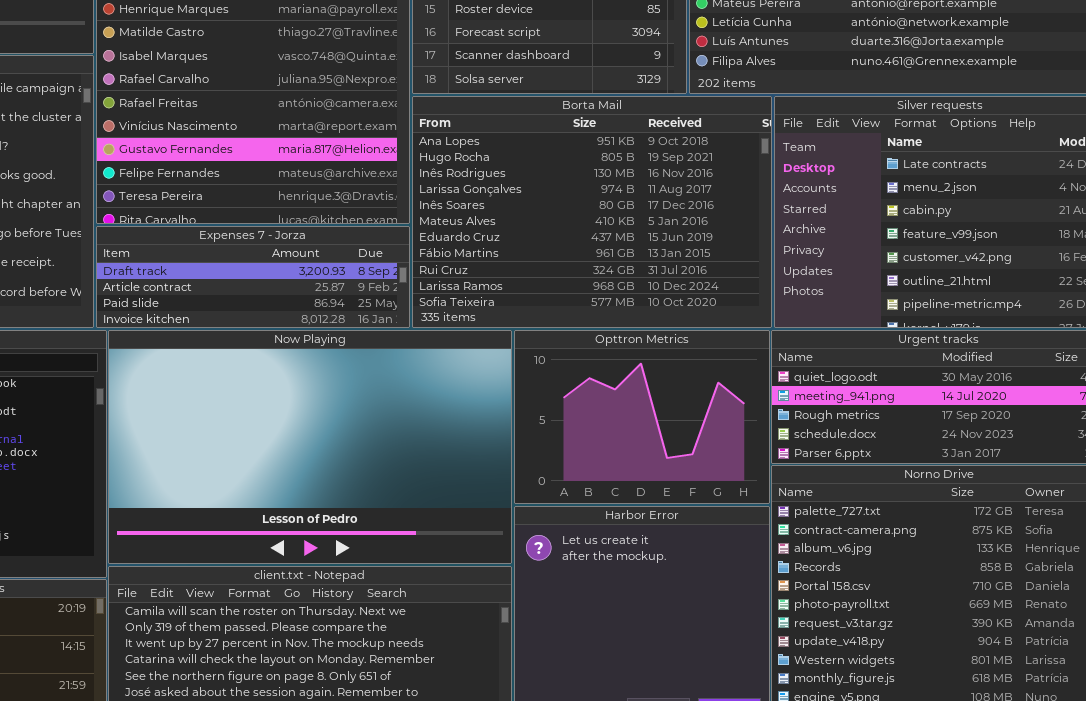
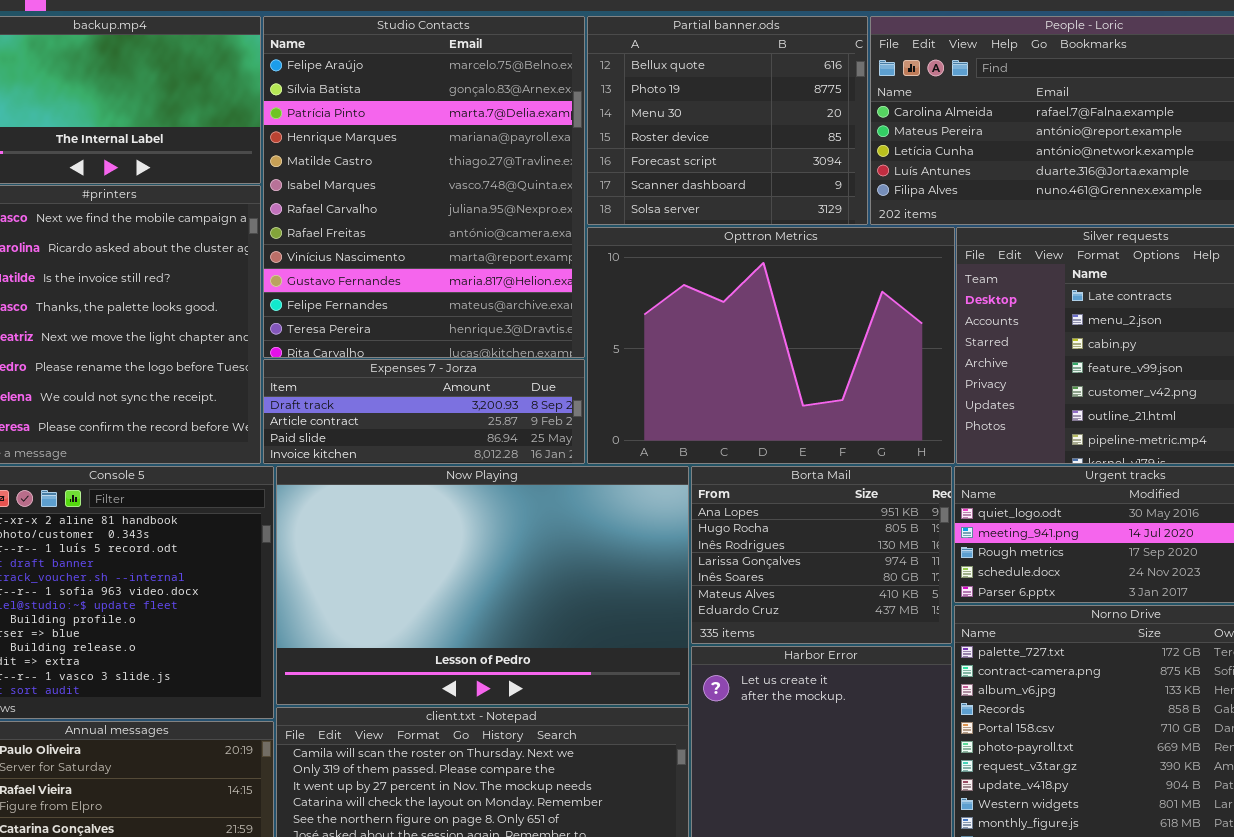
Borta Mail: [412,96,772,328] -> [691,466,952,644], moved, resized
Opttron Metrics: [514,330,770,504] -> [587,227,955,464], moved, resized

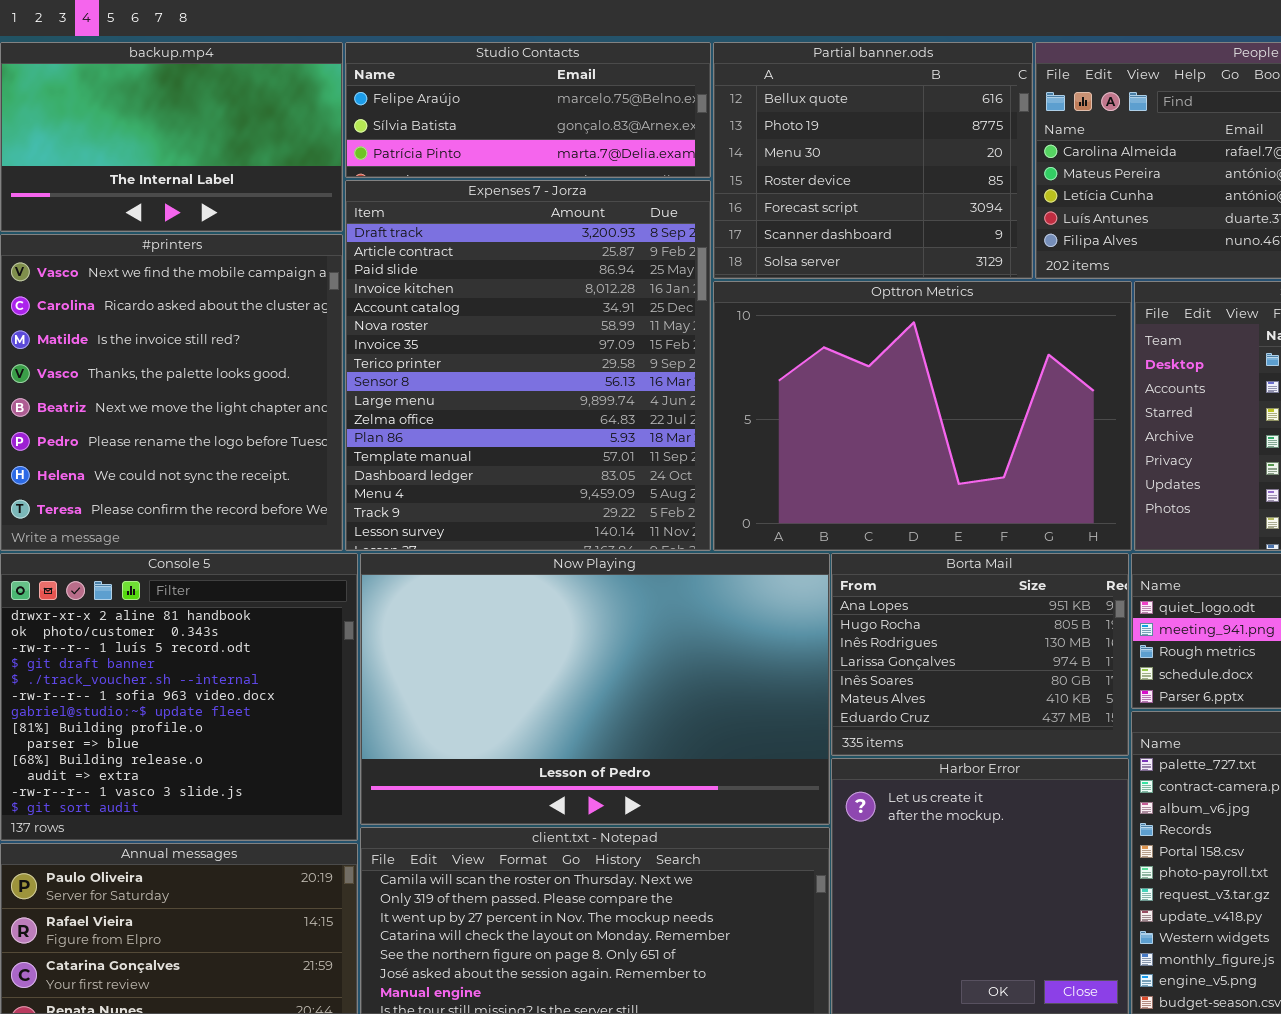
Studio Contacts: [263,16,585,358] -> [345,42,711,178], resized
Expenses 7 - Jorza: [263,359,585,464] -> [345,180,711,551], resized

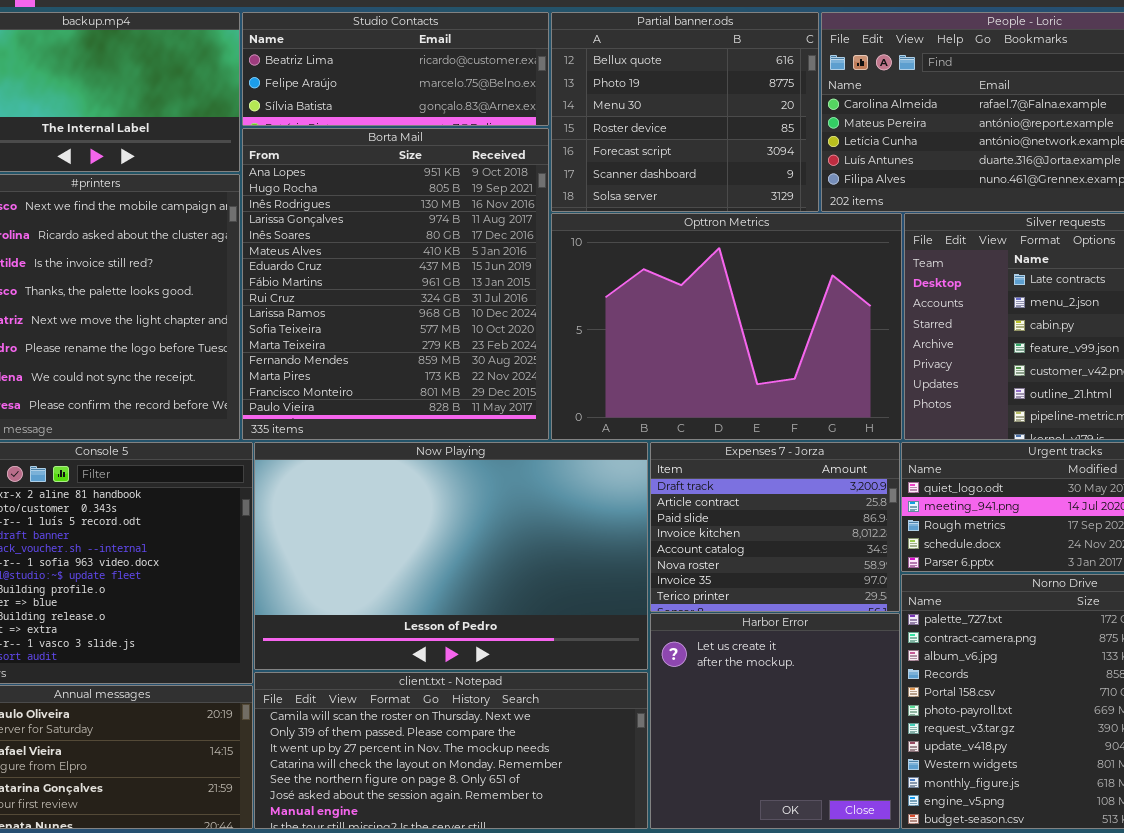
Studio Contacts: [345,42,711,178] -> [242,12,549,126], scrolled up 1 row
Expenses 7 - Jorza: [345,180,711,551] -> [650,442,900,612], moved, resized
Borta Mail: [831,553,1129,756] -> [242,128,549,440], moved, resized

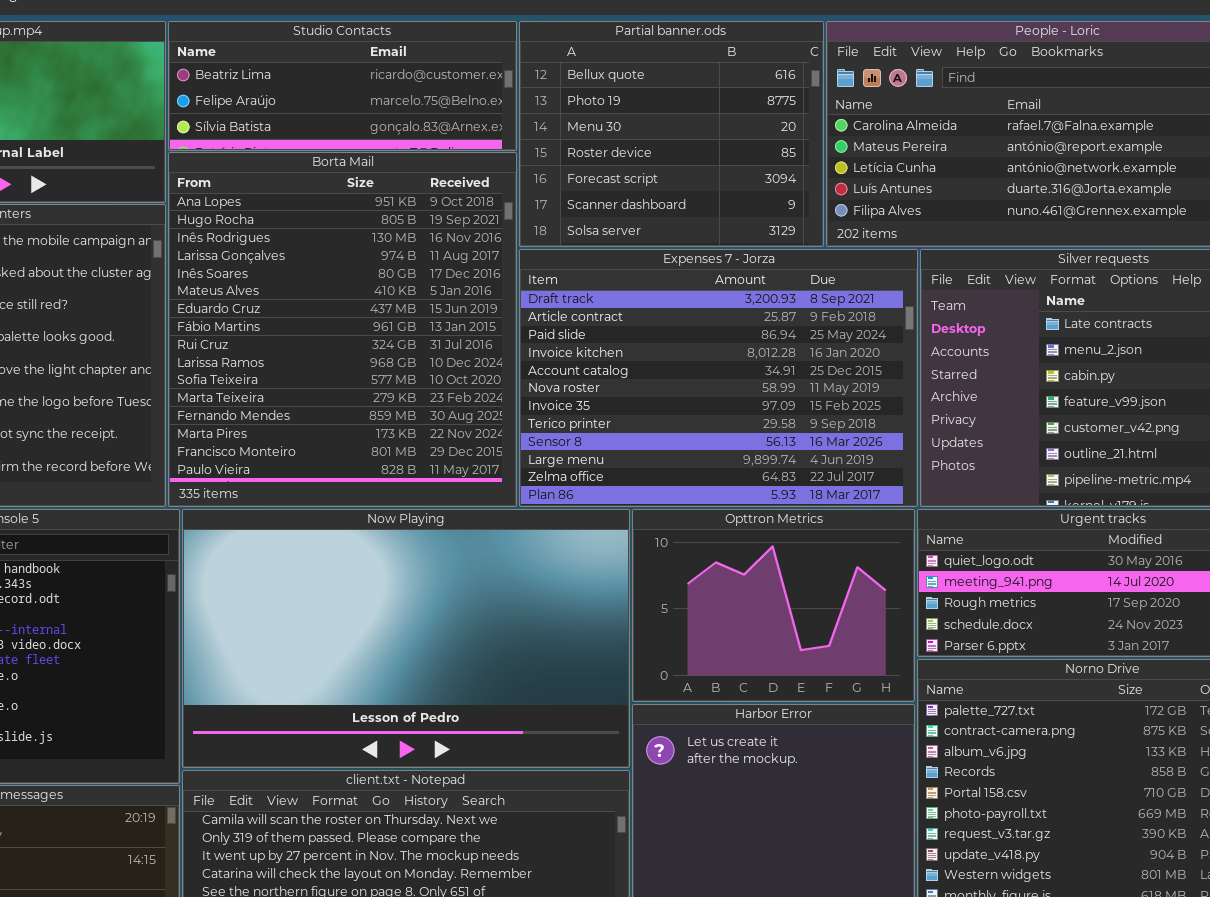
Opttron Metrics: [551,213,902,440] -> [632,509,915,702], moved, resized
Expenses 7 - Jorza: [650,442,900,612] -> [519,249,918,507], moved, resized

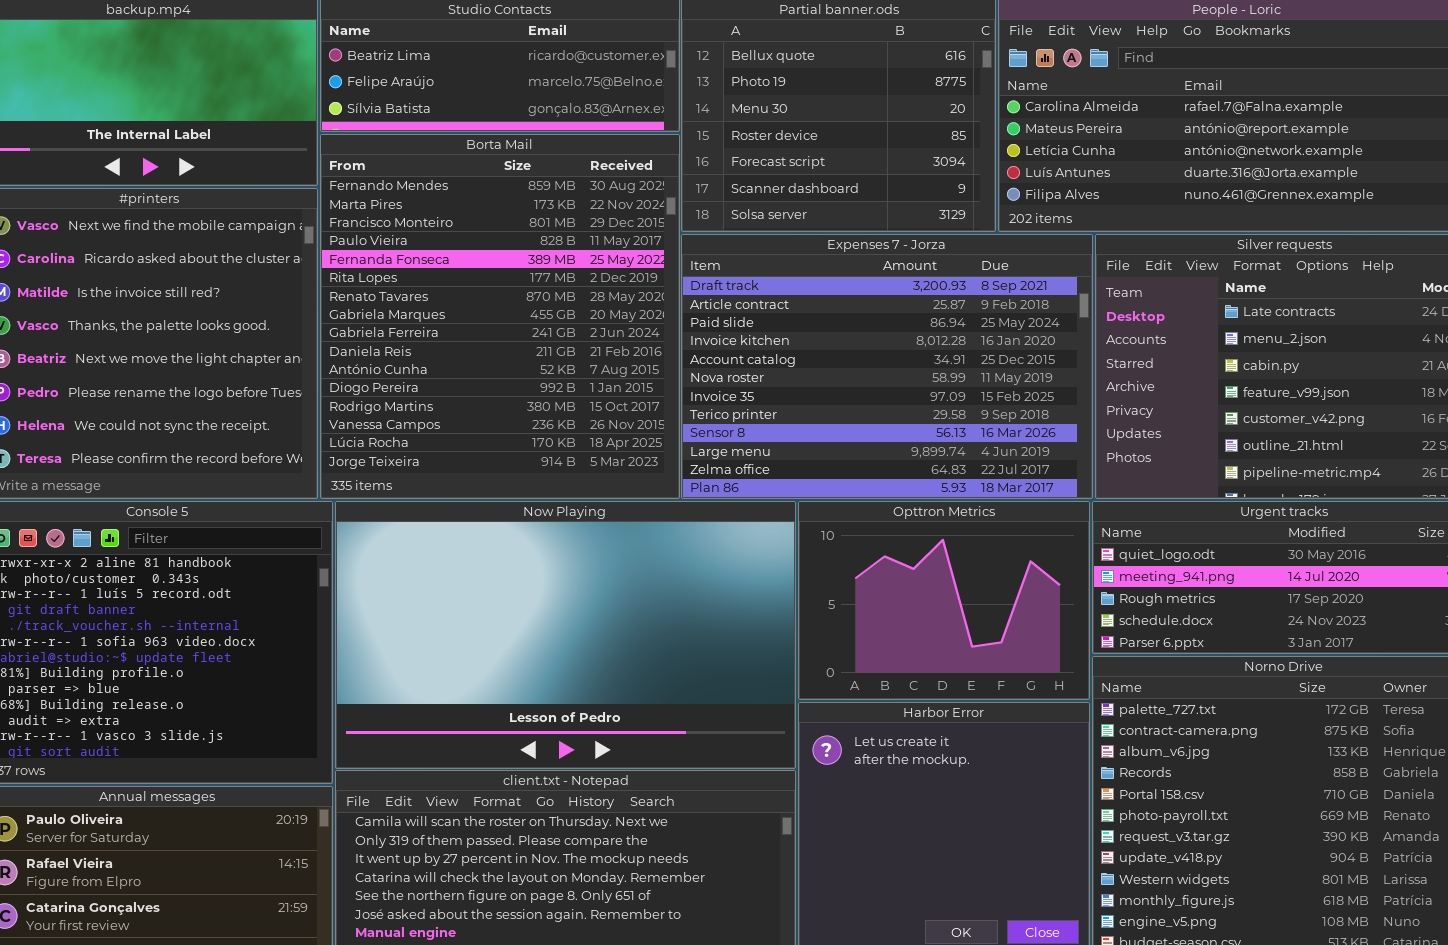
Borta Mail: [168,152,517,507] -> [320,134,680,499], scrolled down 12 rows

